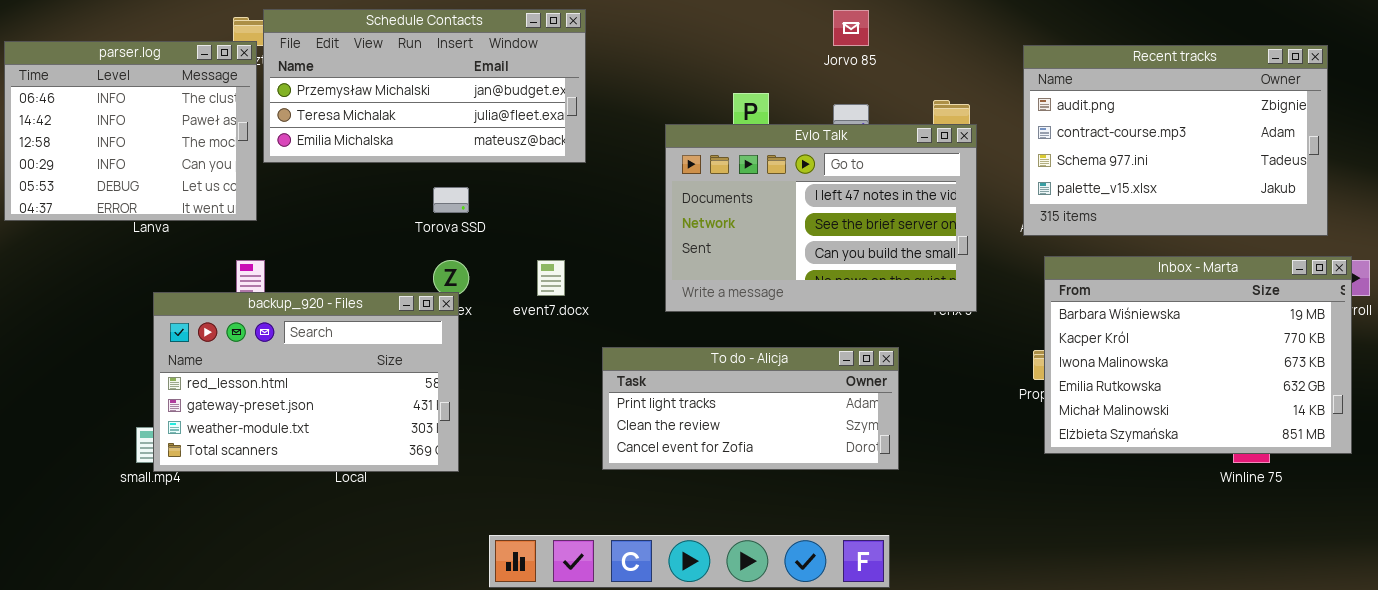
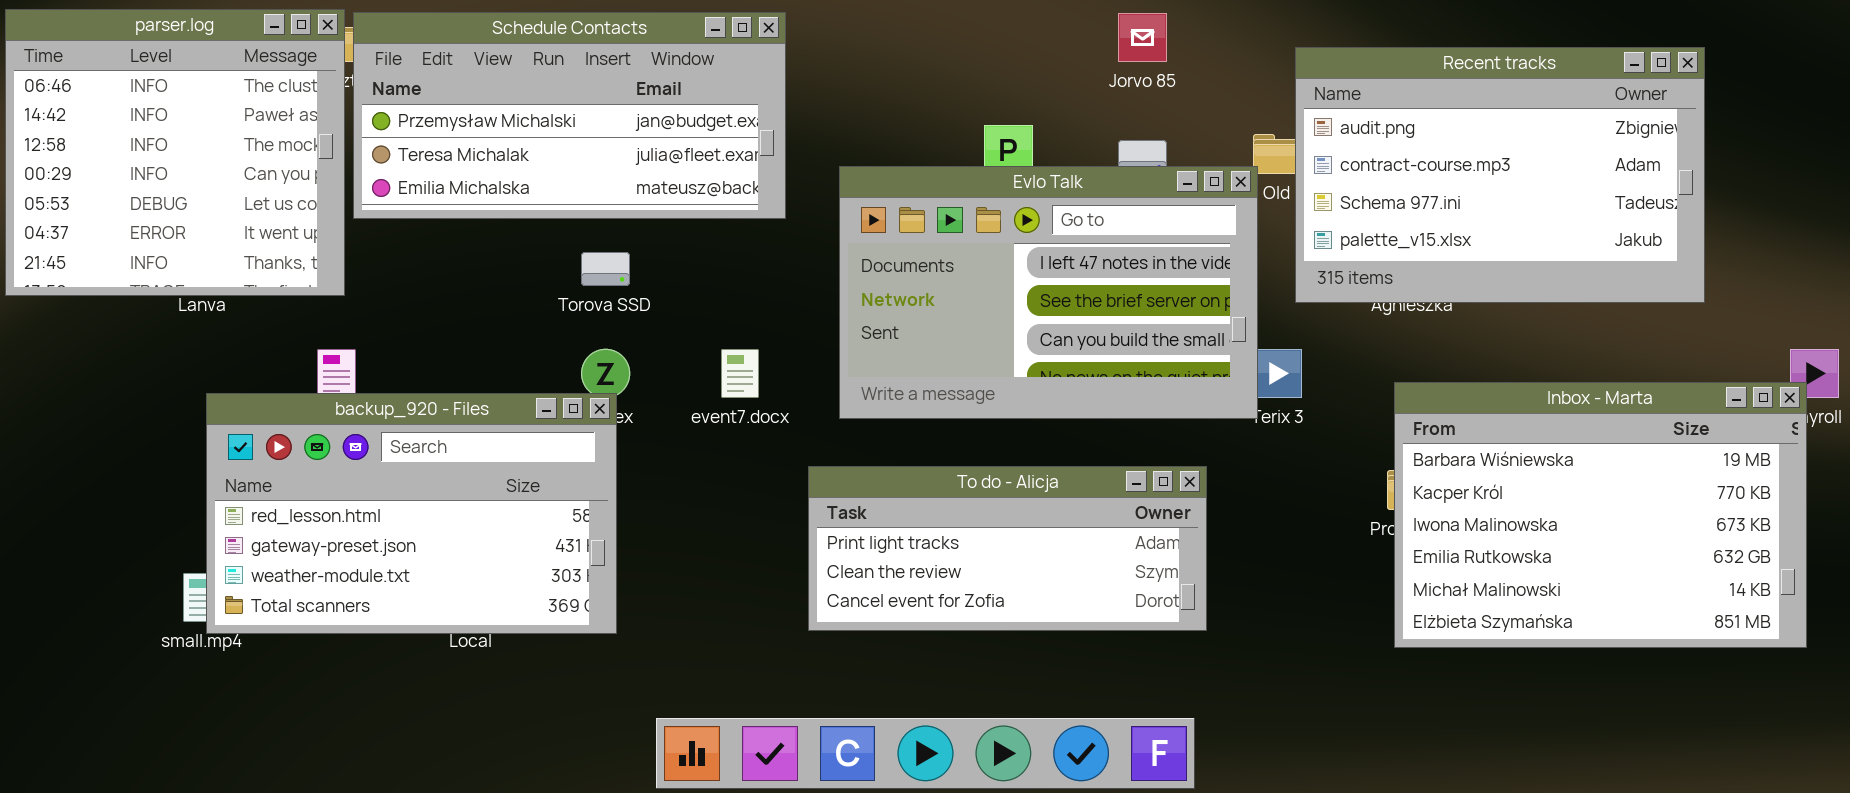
parser.log: [4,41,257,221] -> [5,9,345,296], resized
Recent tracks: [1023,45,1328,236] -> [1295,47,1705,303], moved
Evlo Talk: [665,124,977,312] -> [839,166,1258,419], moved
Inbox - Marta: [1044,256,1352,454] -> [1394,382,1807,648], moved

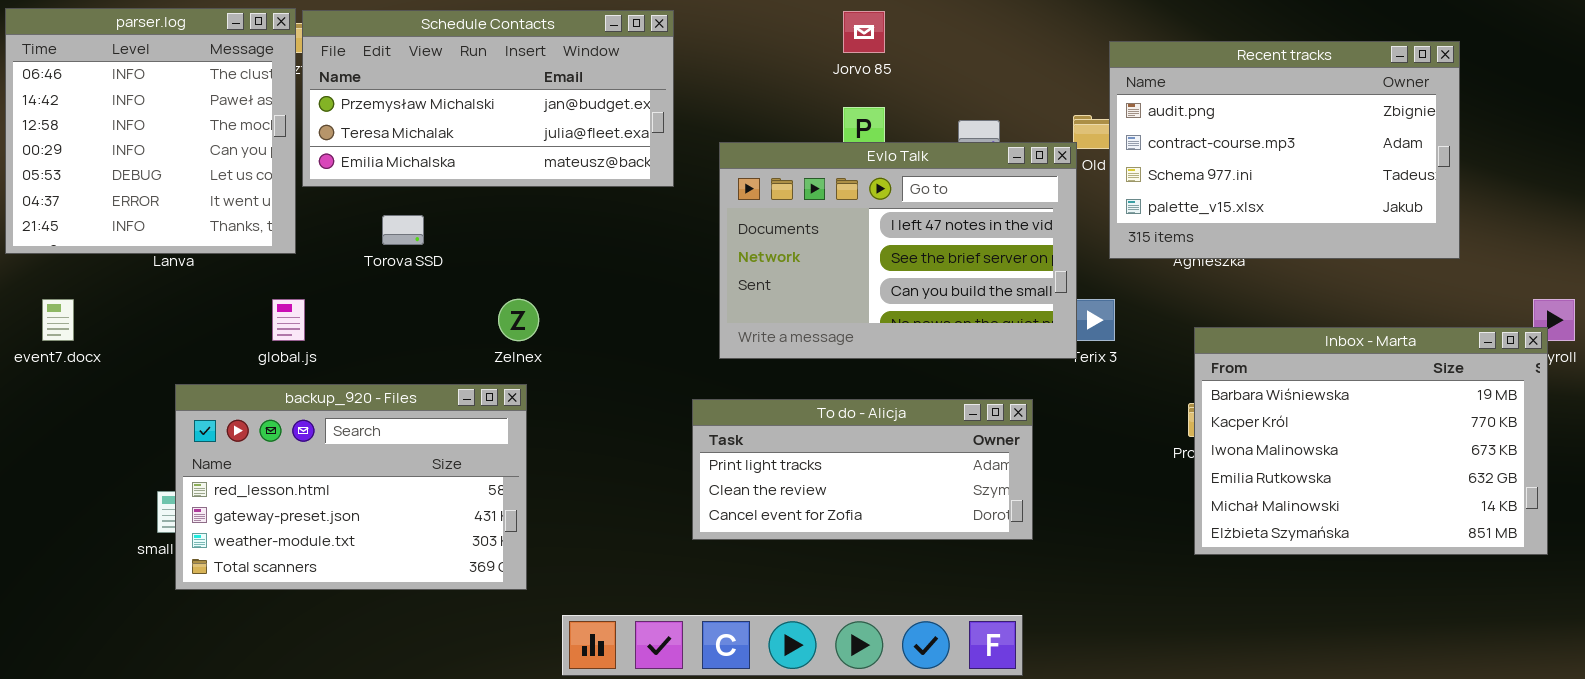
Jorvo 85: [1118,13,1167,62] -> [843,11,885,53], moved
Torova SSD: [581,252,630,286] -> [382,215,424,245], moved
event7.docx: [721,349,759,398] -> [42,299,74,341], moved
backup_920 - Files: [206,393,617,634] -> [175,384,527,590], moved

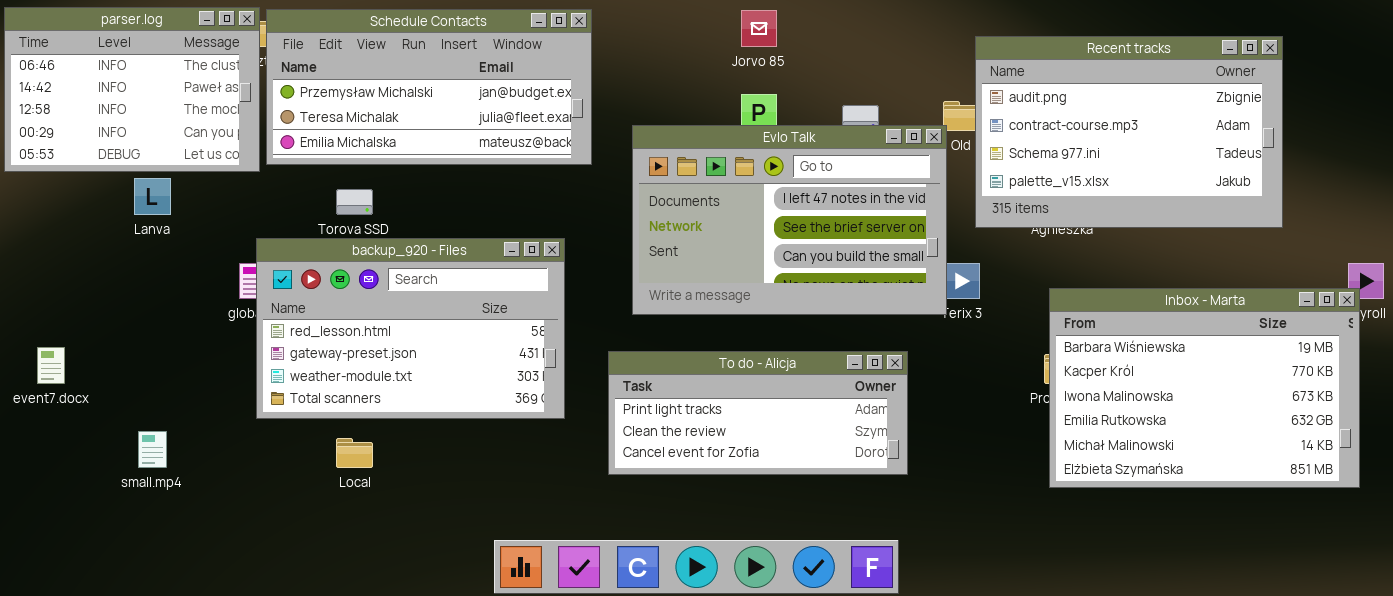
parser.log: [5,8,296,254] -> [4,7,260,172], resized
event7.docx: [42,299,74,341] -> [37,347,65,384], moved
backup_920 - Files: [175,384,527,590] -> [256,238,565,419], moved

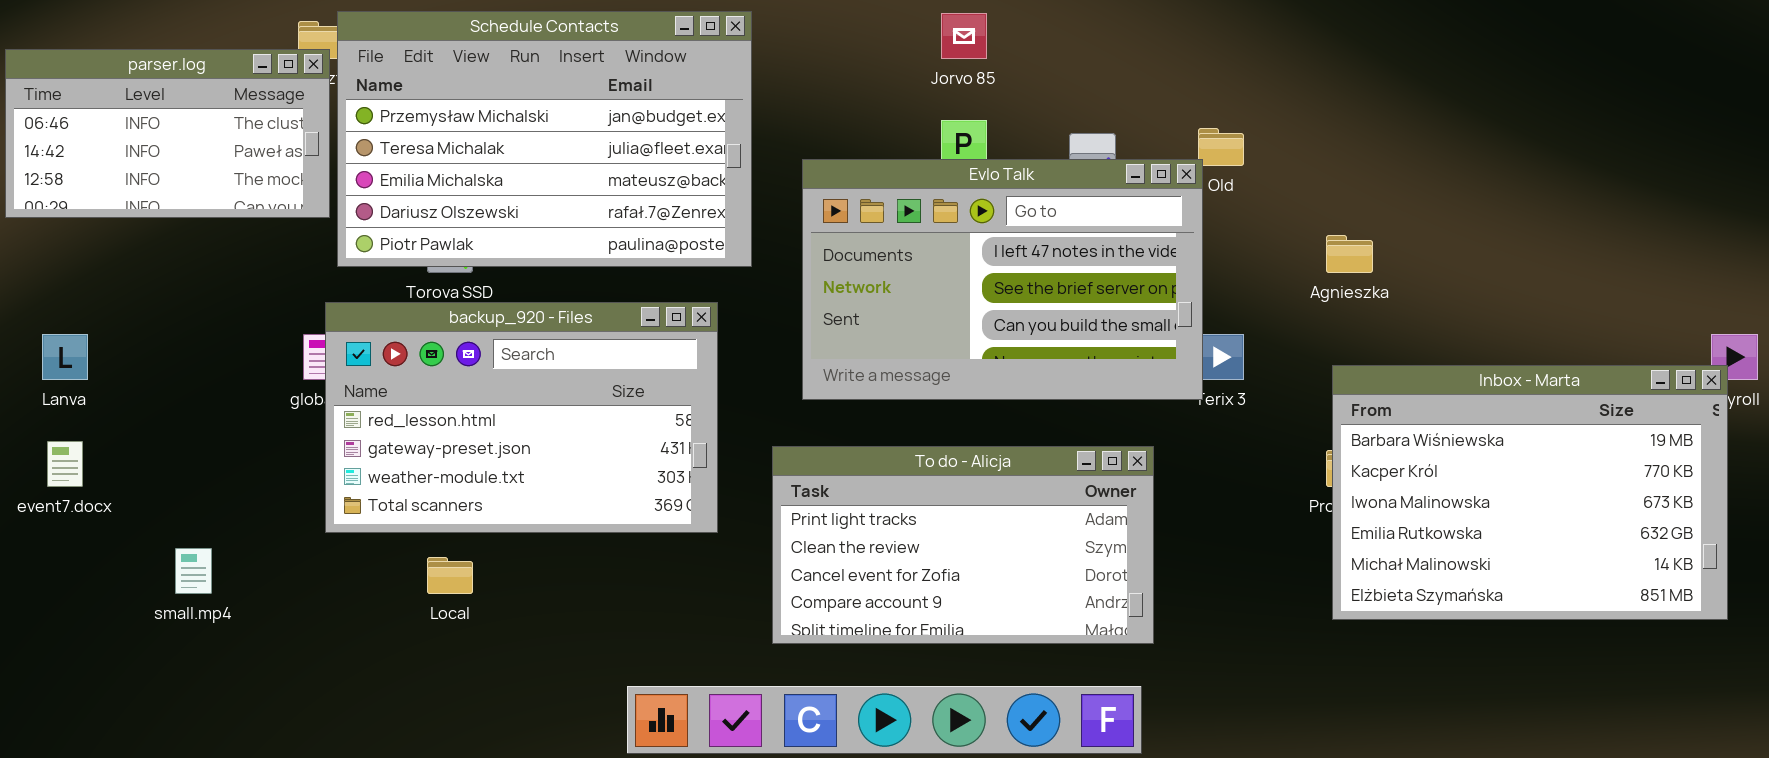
parser.log: [4,7,260,172] -> [5,49,330,218], resized
Schedule Contacts: [266,9,592,165] -> [337,11,752,267], resized
Recent tracks: [975,36,1283,228] -> none, closed
Lanva: [134,178,171,215] -> [42,334,88,380], moved
To do - Alicja: [608,351,908,475] -> [772,446,1154,644], resized

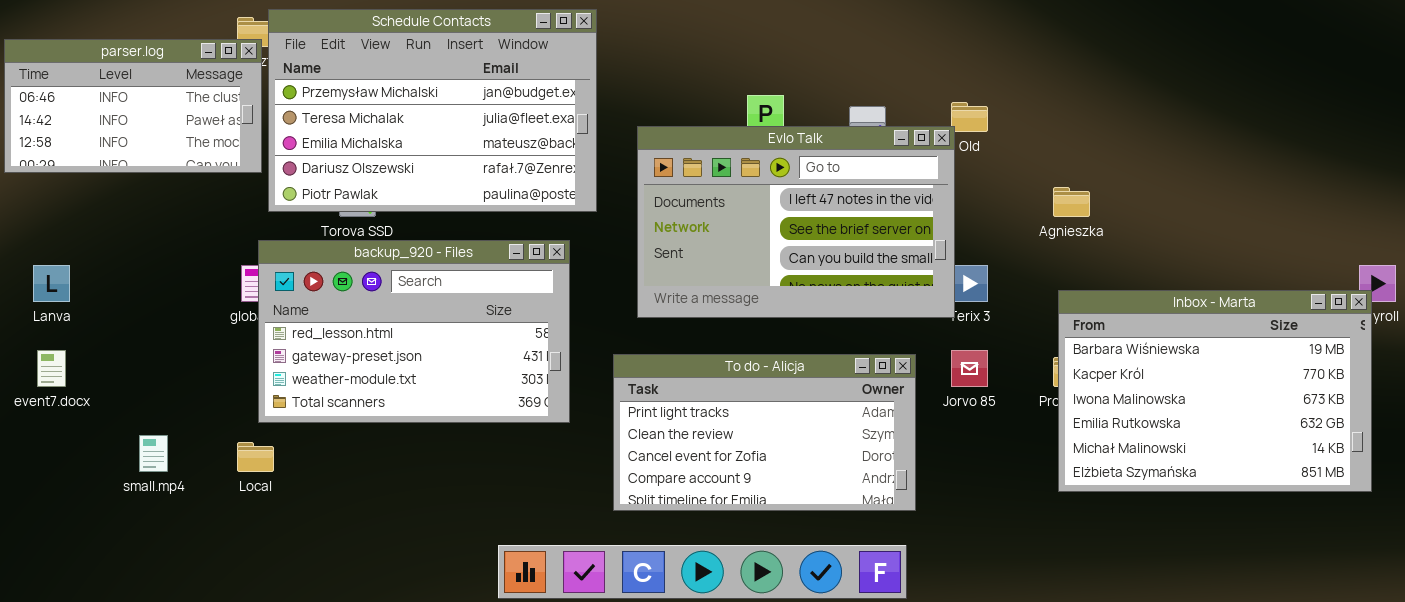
Jorvo 85: [941,13,987,59] -> [951,350,988,387], moved
Local: [427,557,473,594] -> [237,442,274,472], moved

